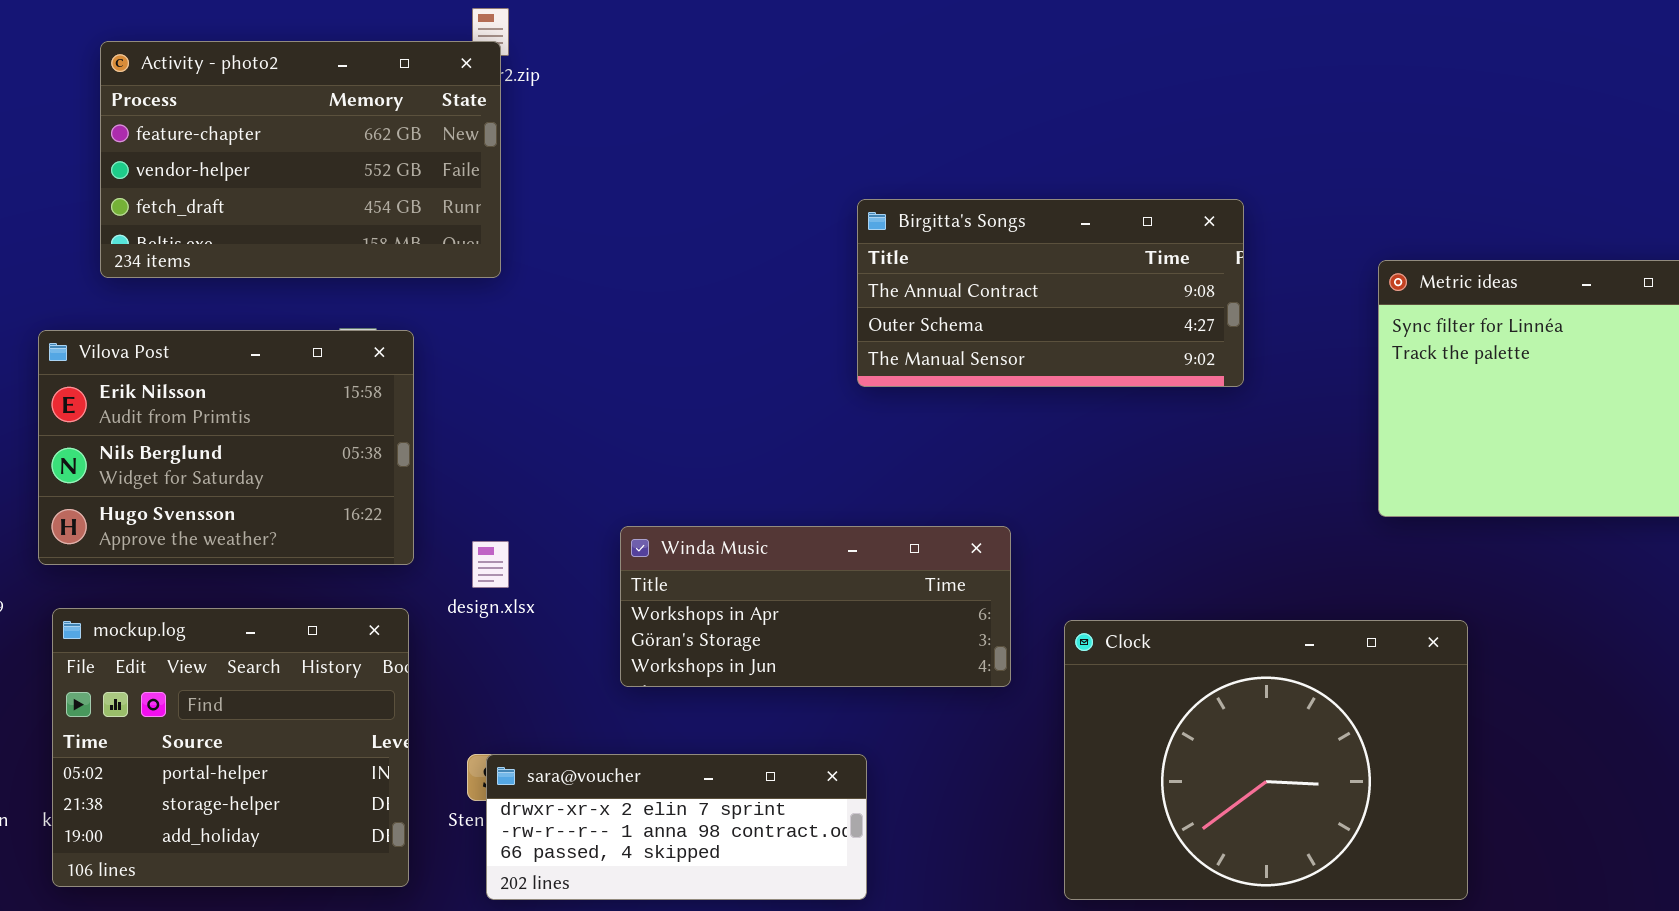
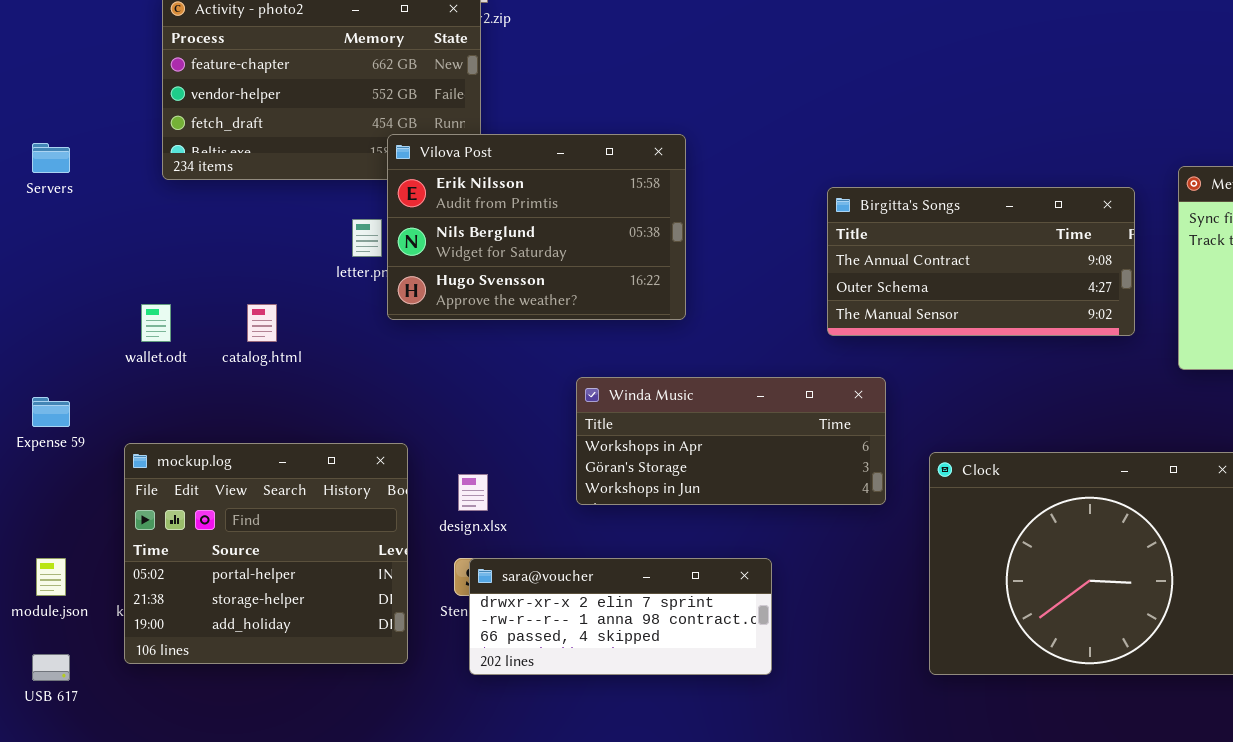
Birgitta's Songs: [857,199,1244,387] -> [827,187,1135,336], moved
Vilova Post: [38,330,414,565] -> [387,134,686,320], moved
design.xlsx: [472,541,509,588] -> [458,474,488,511], moved

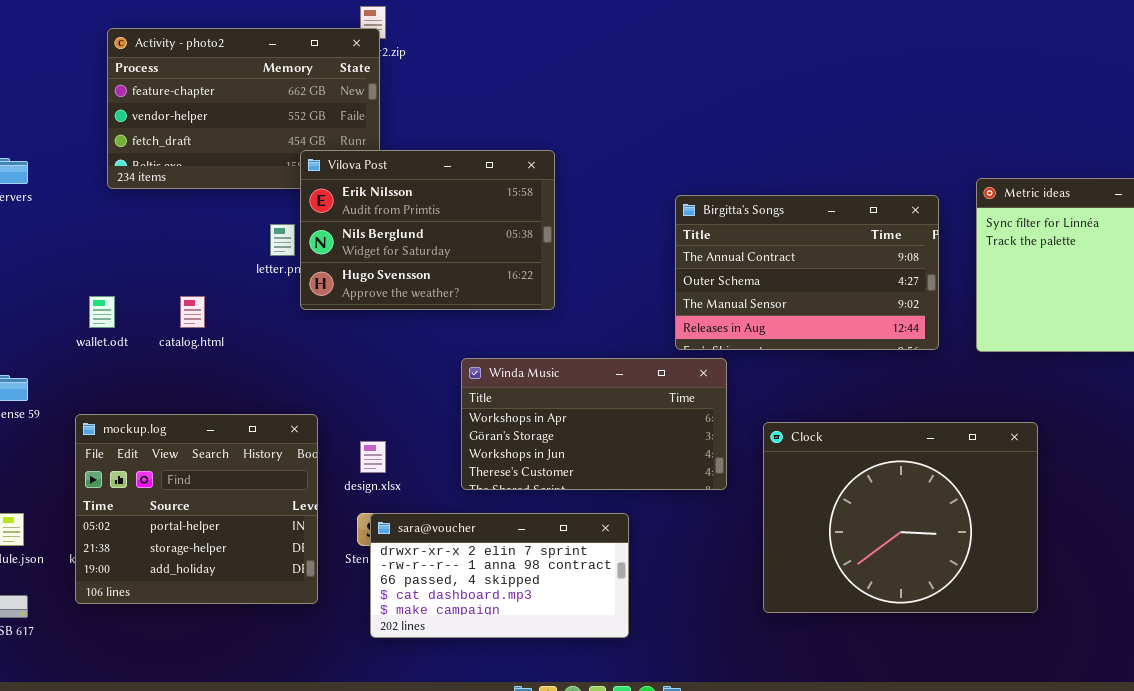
Birgitta's Songs: [827,187,1135,336] -> [675,195,939,350], resized
Winda Music: [576,377,886,505] -> [461,358,727,490], resized
sara@voucher: [469,558,772,675] -> [370,513,629,638], resized

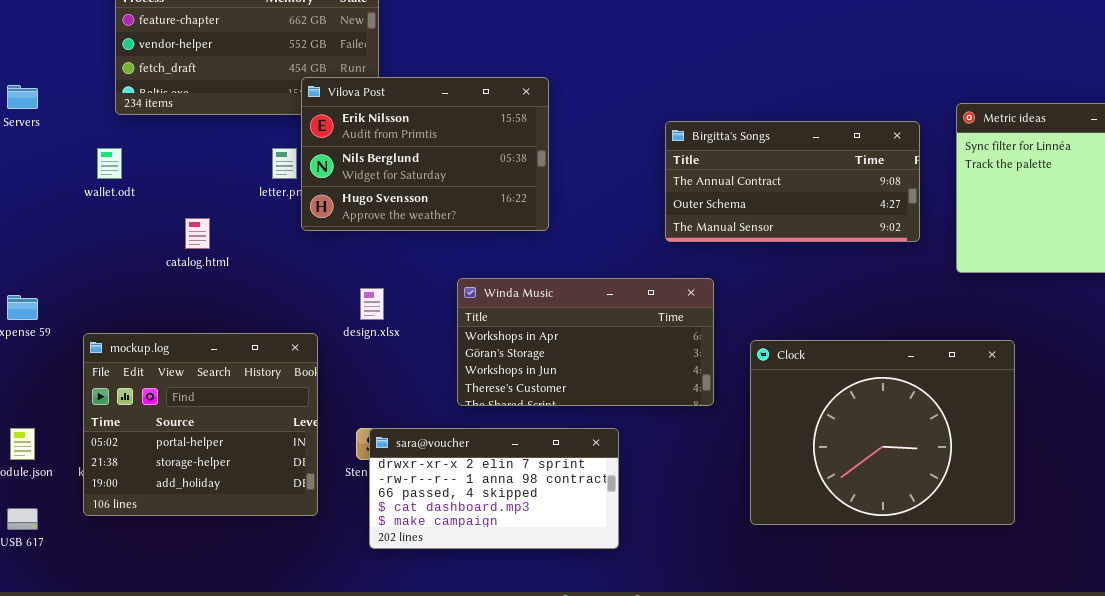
Birgitta's Songs: [675,195,939,350] -> [665,121,920,242], resized
wallet.odt: [89,296,115,328] -> [97,148,122,179], moved
design.xlsx: [360,441,386,473] -> [360,288,384,320], moved

